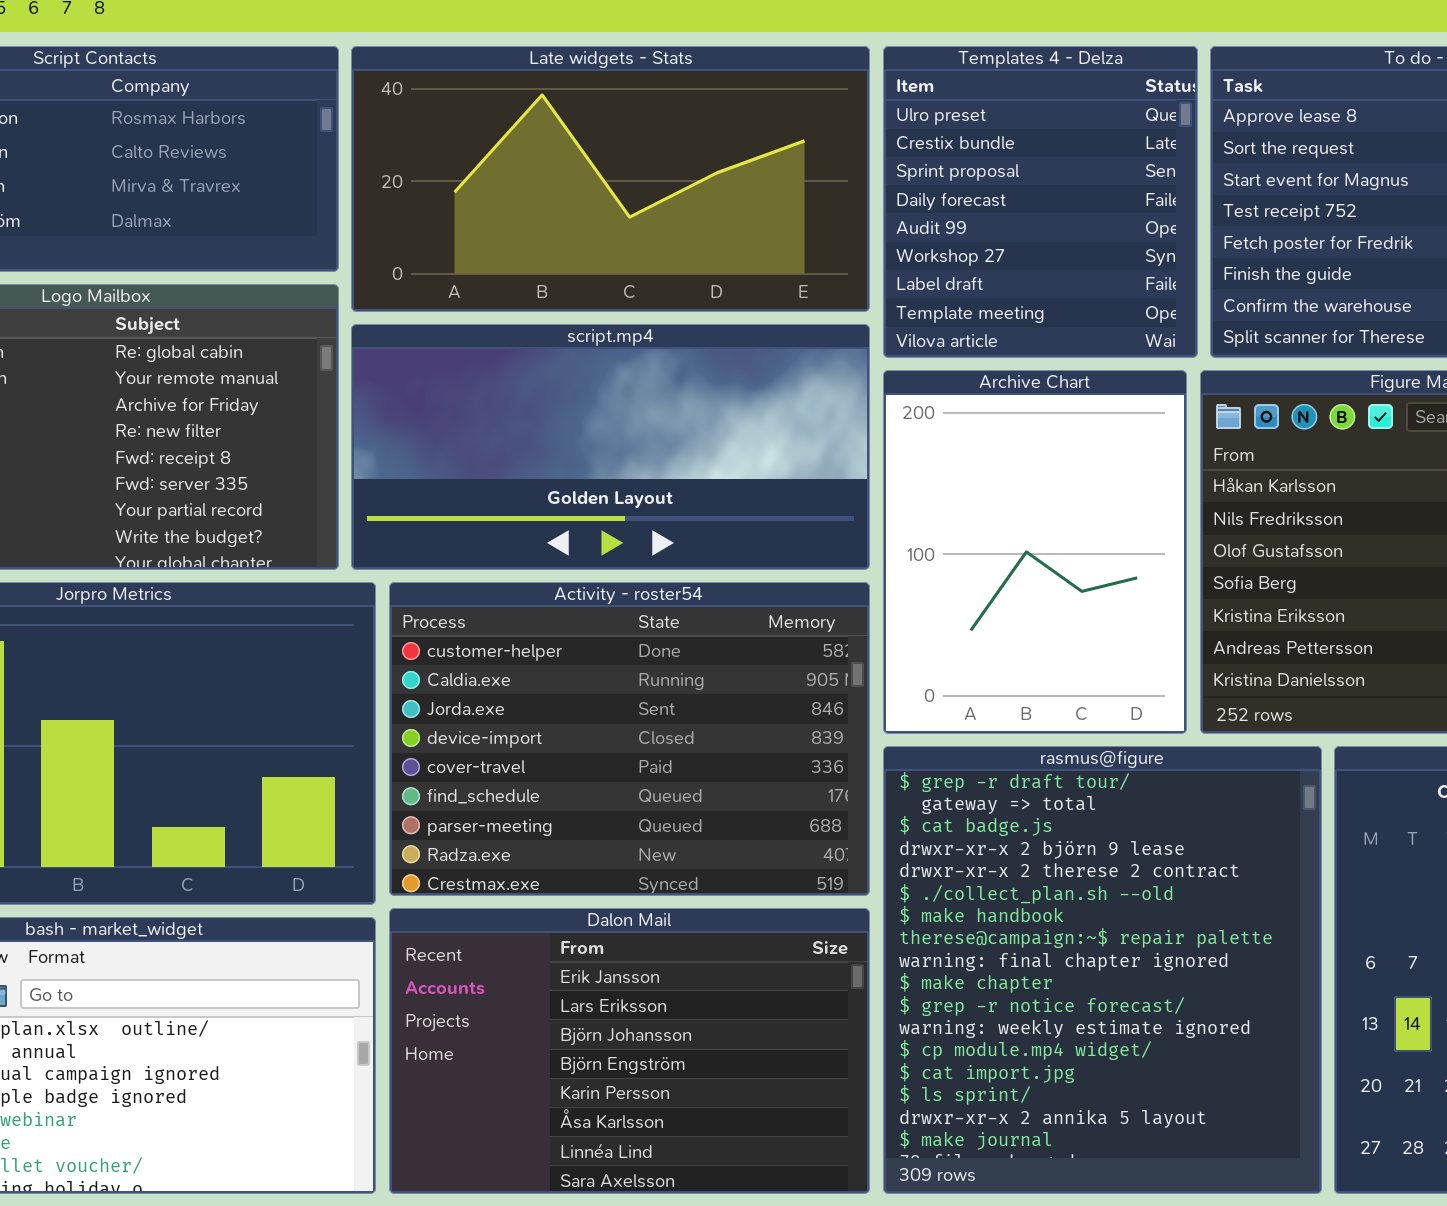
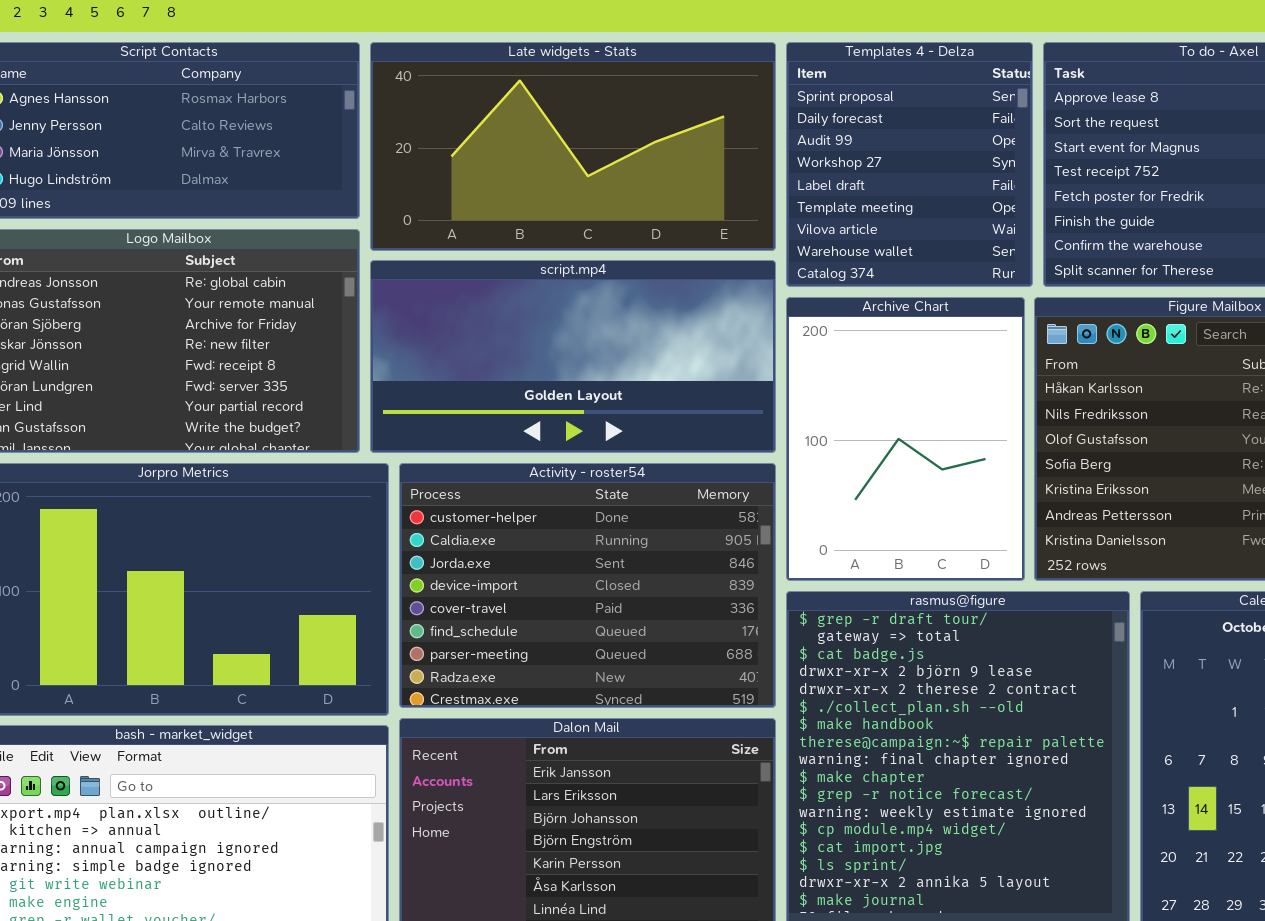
Templates 4 - Delza: [883,46,1198,358] -> [786,42,1033,287], scrolled down 2 rows

